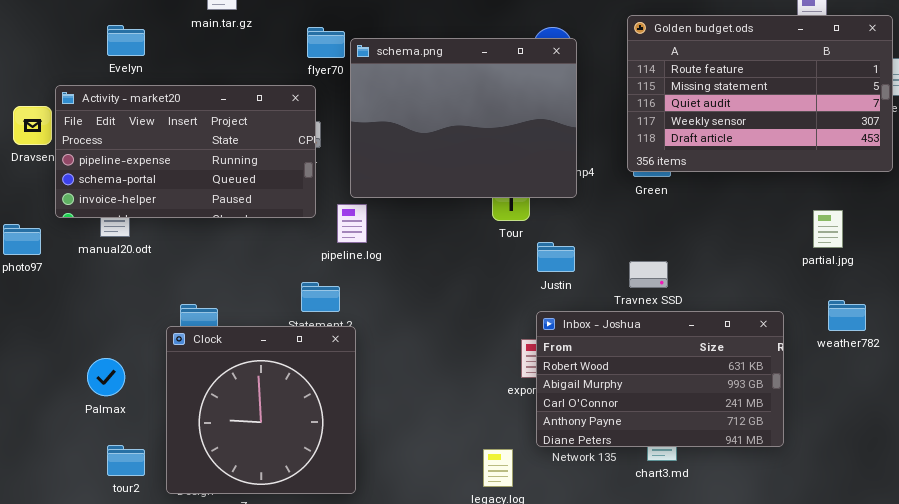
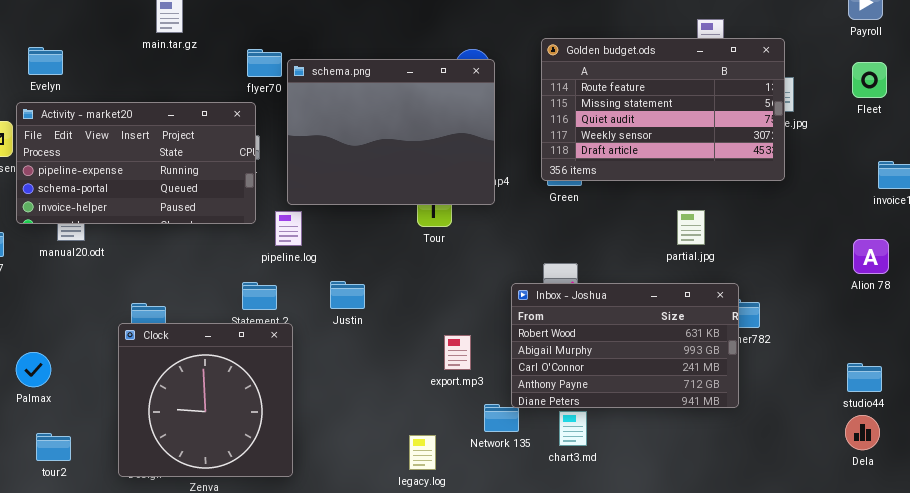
Evelyn: [107,25,145,56] -> [28,47,63,75], moved
partial.jpg: [813,210,843,248] -> [677,210,705,245], moved
Justin: [537,242,575,272] -> [330,281,365,309], moved
Inbox - Joshua: [536,311,784,447] -> [511,283,739,408], moved
Palmax: [87,358,125,396] -> [16,352,51,387], moved
tour2: [107,445,145,476] -> [36,433,71,461], moved

